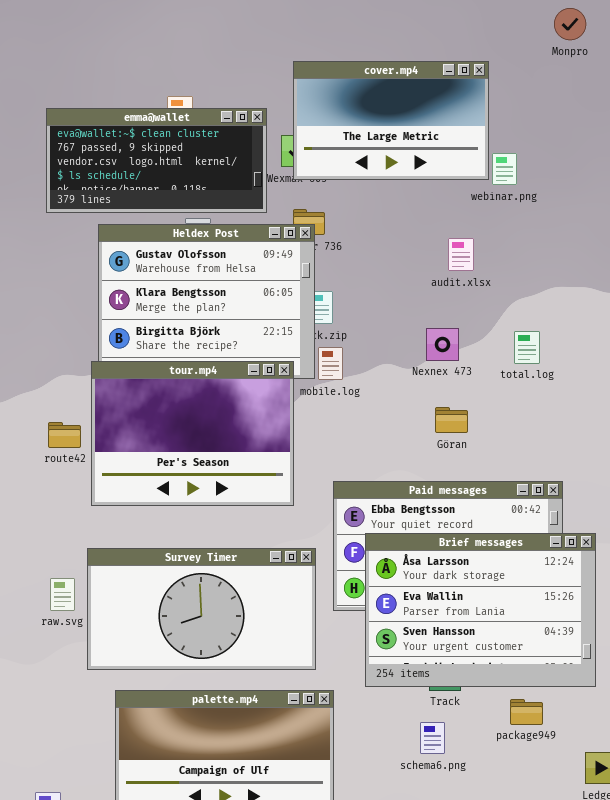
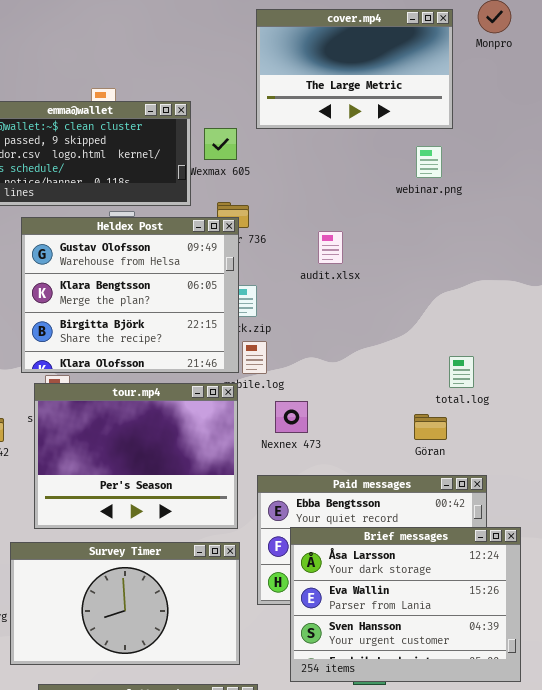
cover.mp4: [293,61,489,180] -> [256,9,453,129], moved
audit.xlsx: [448,238,474,271] -> [318,231,343,264], moved
Nexnex 473: [426,328,459,361] -> [275,401,308,433], moved
total.log: [514,331,540,364] -> [449,356,474,388], moved
tour.mp4: [91,361,294,506] -> [34,383,238,529], moved
Göran: [435,407,468,433] -> [414,414,447,440], moved

